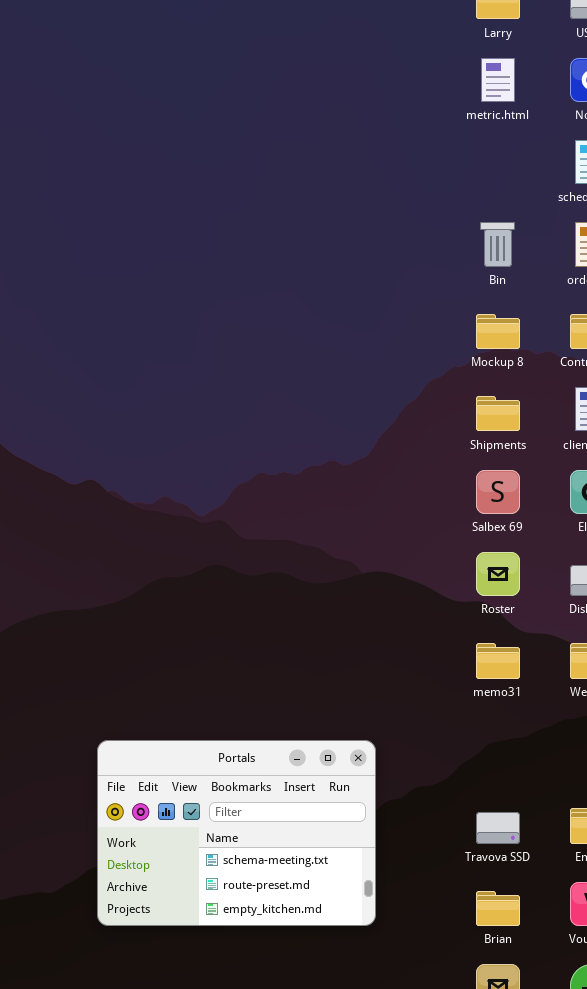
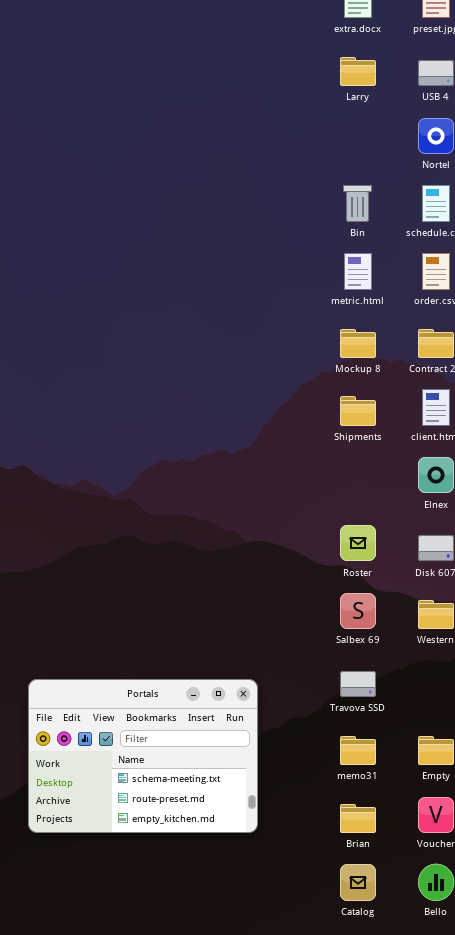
metric.html: [481,58,515,102] -> [344,253,372,290], moved
Bin: [480,222,515,267] -> [343,185,372,222], moved
Salbex 69: [476,470,520,514] -> [340,593,376,629], moved
memo31: [476,643,520,679] -> [340,736,376,765], moved
Travova SSD: [476,812,520,844] -> [340,671,376,697], moved

